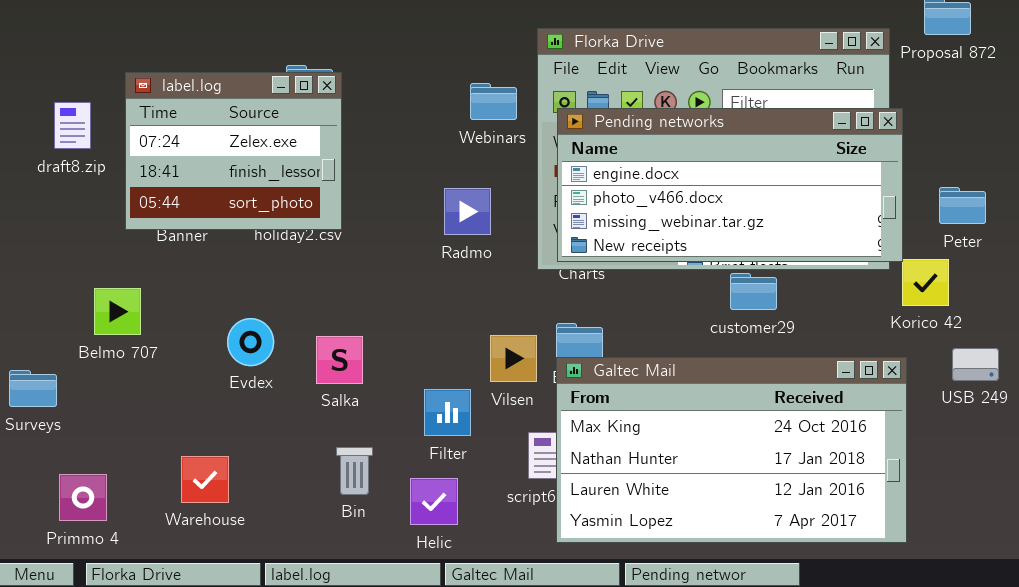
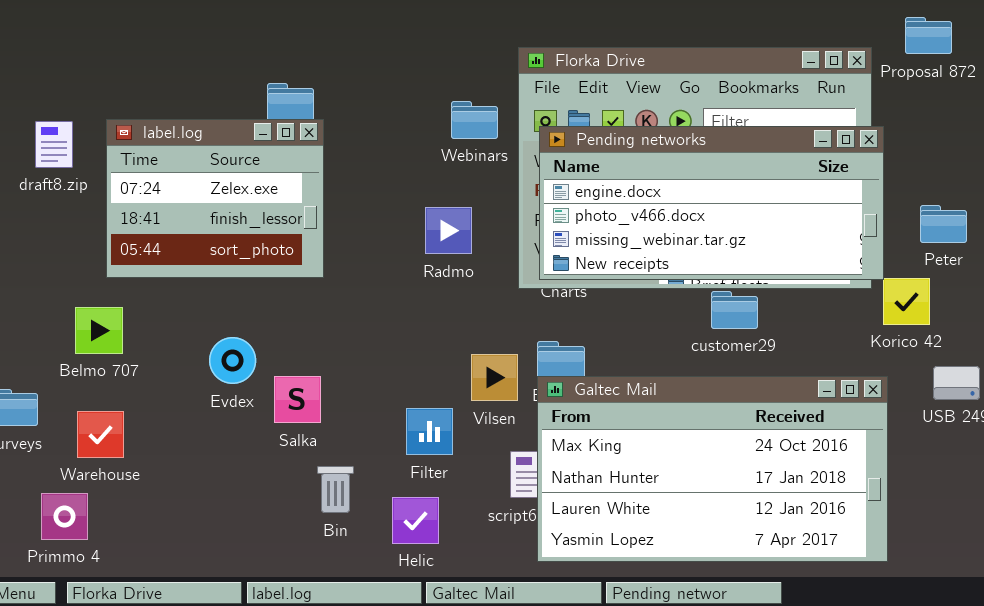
label.log: [125,72,342,230] -> [106,119,324,278], moved
Salka: [316,336,363,384] -> [274,376,321,423], moved
Warehouse: [181,456,229,503] -> [77,411,124,458], moved

